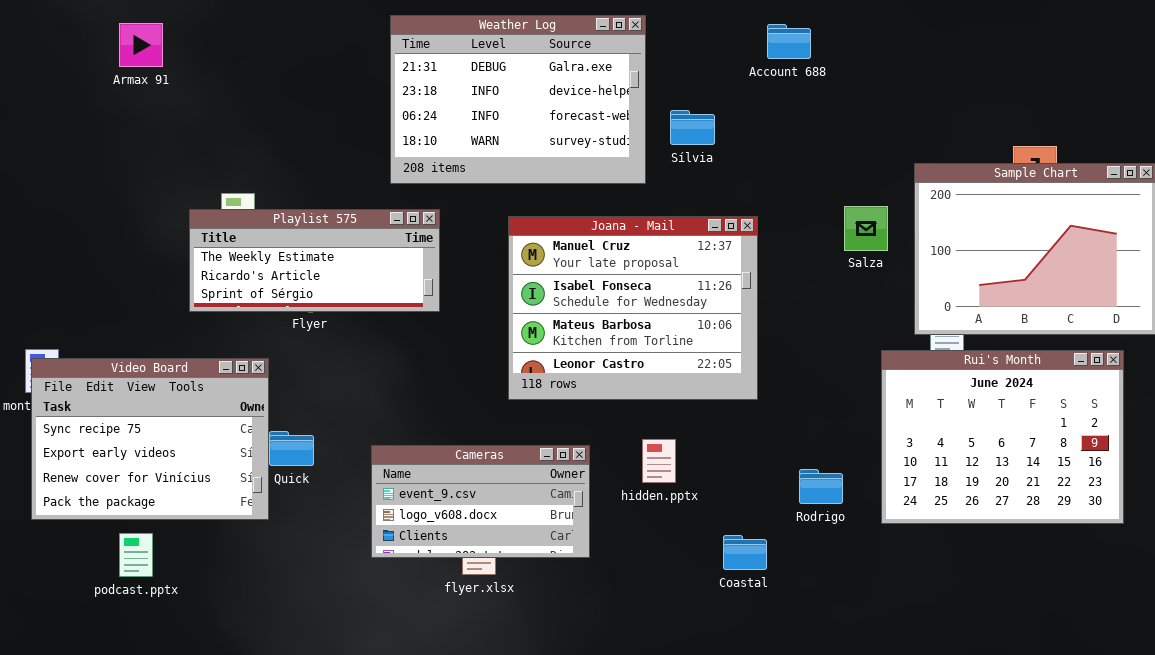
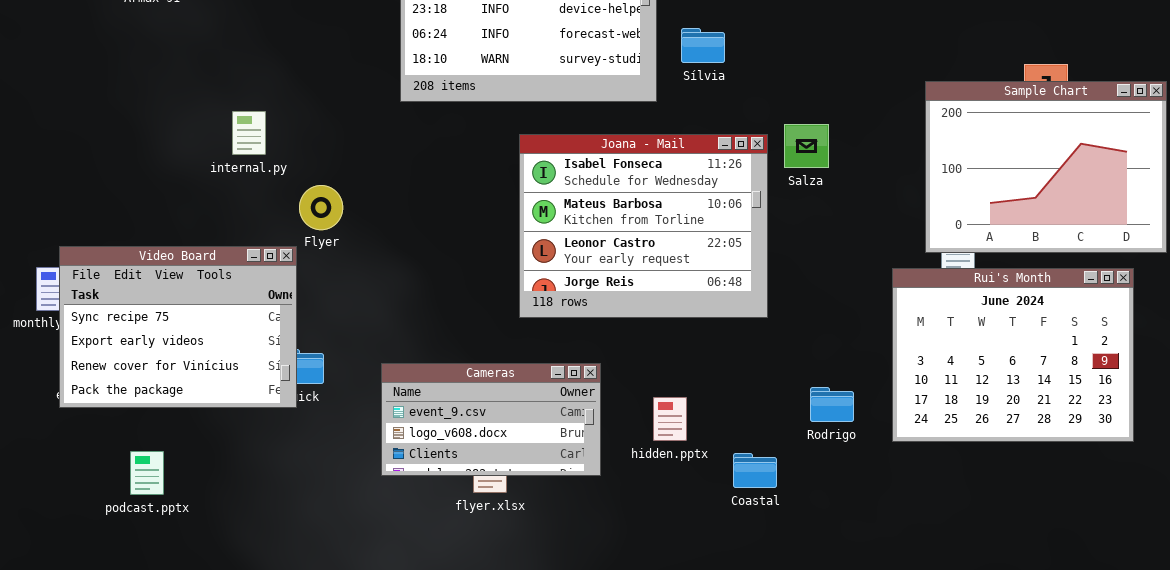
Salza: [844,206,888,251] -> [784,124,829,168], moved
Playlist 575: [189,209,440,312] -> none, closed
Joana - Mail: [508,216,758,400] -> [519,134,768,318], scrolled down 1 row
Video Board: [31,358,269,520] -> [59,246,297,408], moved
hidden.pptx: [642,439,676,483] -> [653,397,687,441], moved

